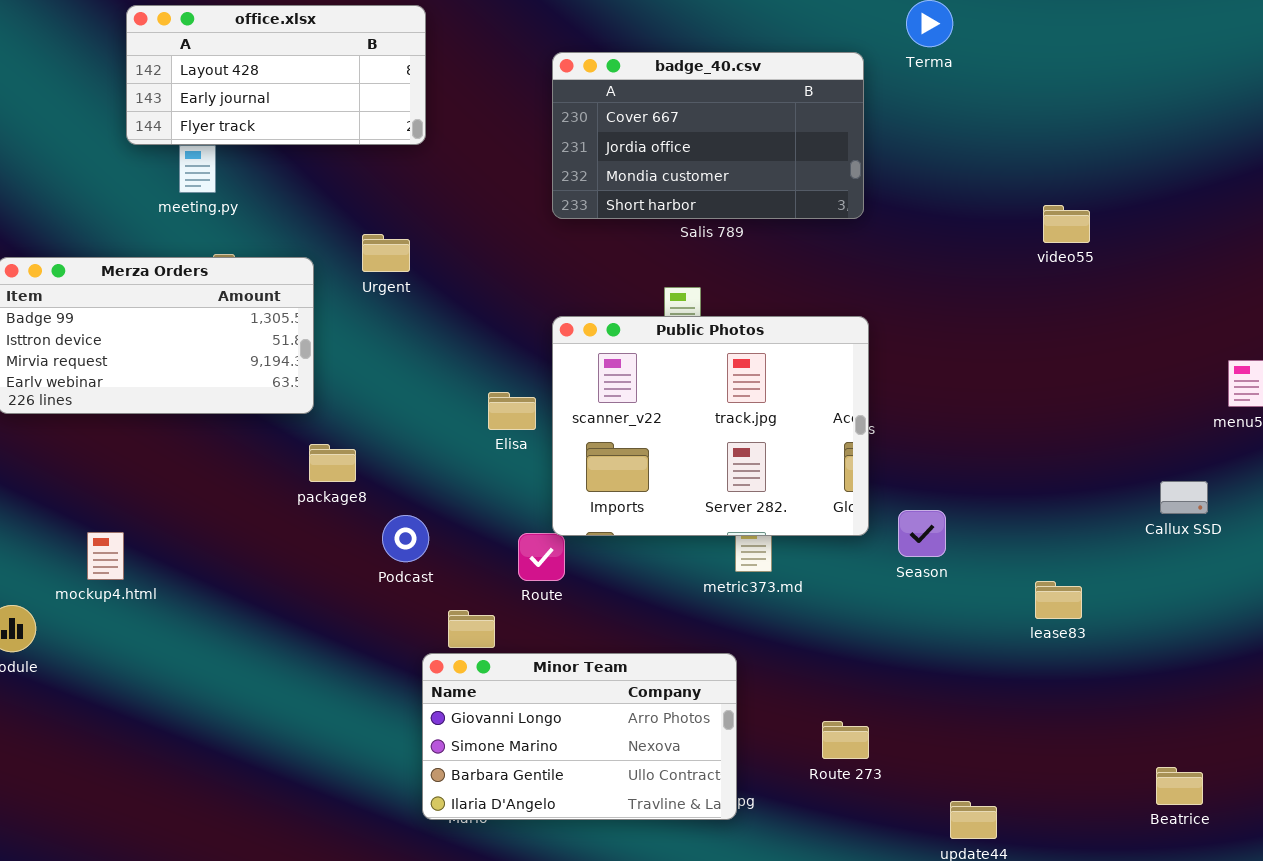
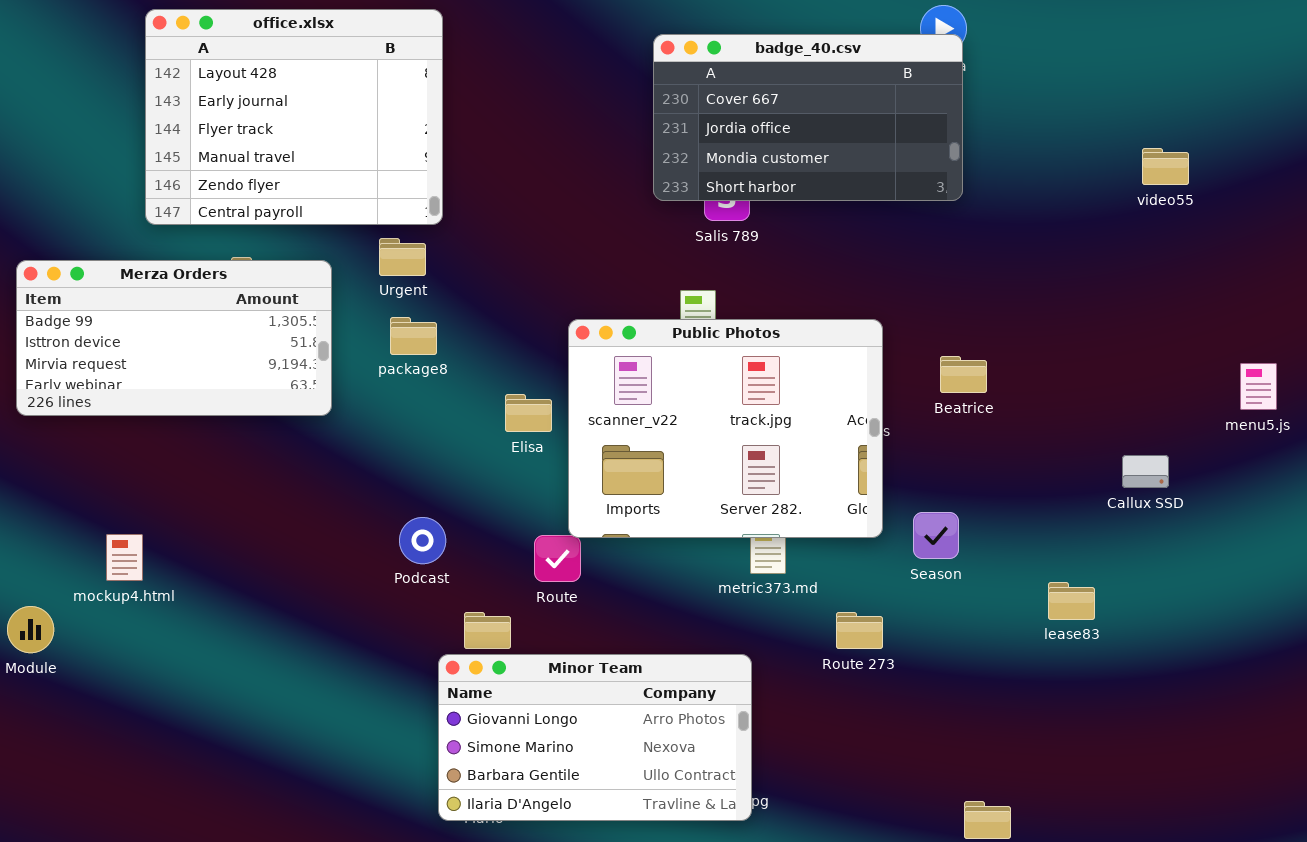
office.xlsx: [126,5,426,145] -> [145,9,443,225], resized
badge_40.csv: [552,52,864,219] -> [653,34,963,201], moved
video55: [1043,205,1090,243] -> [1142,148,1189,185], moved
package8: [309,444,356,482] -> [390,317,437,355], moved
Callux SSD: [1160,481,1208,514] -> [1122,455,1169,488], moved
Route 273: [822,721,869,759] -> [836,612,883,649], moved
Beatrice: [1156,767,1203,805] -> [940,356,987,393], moved

